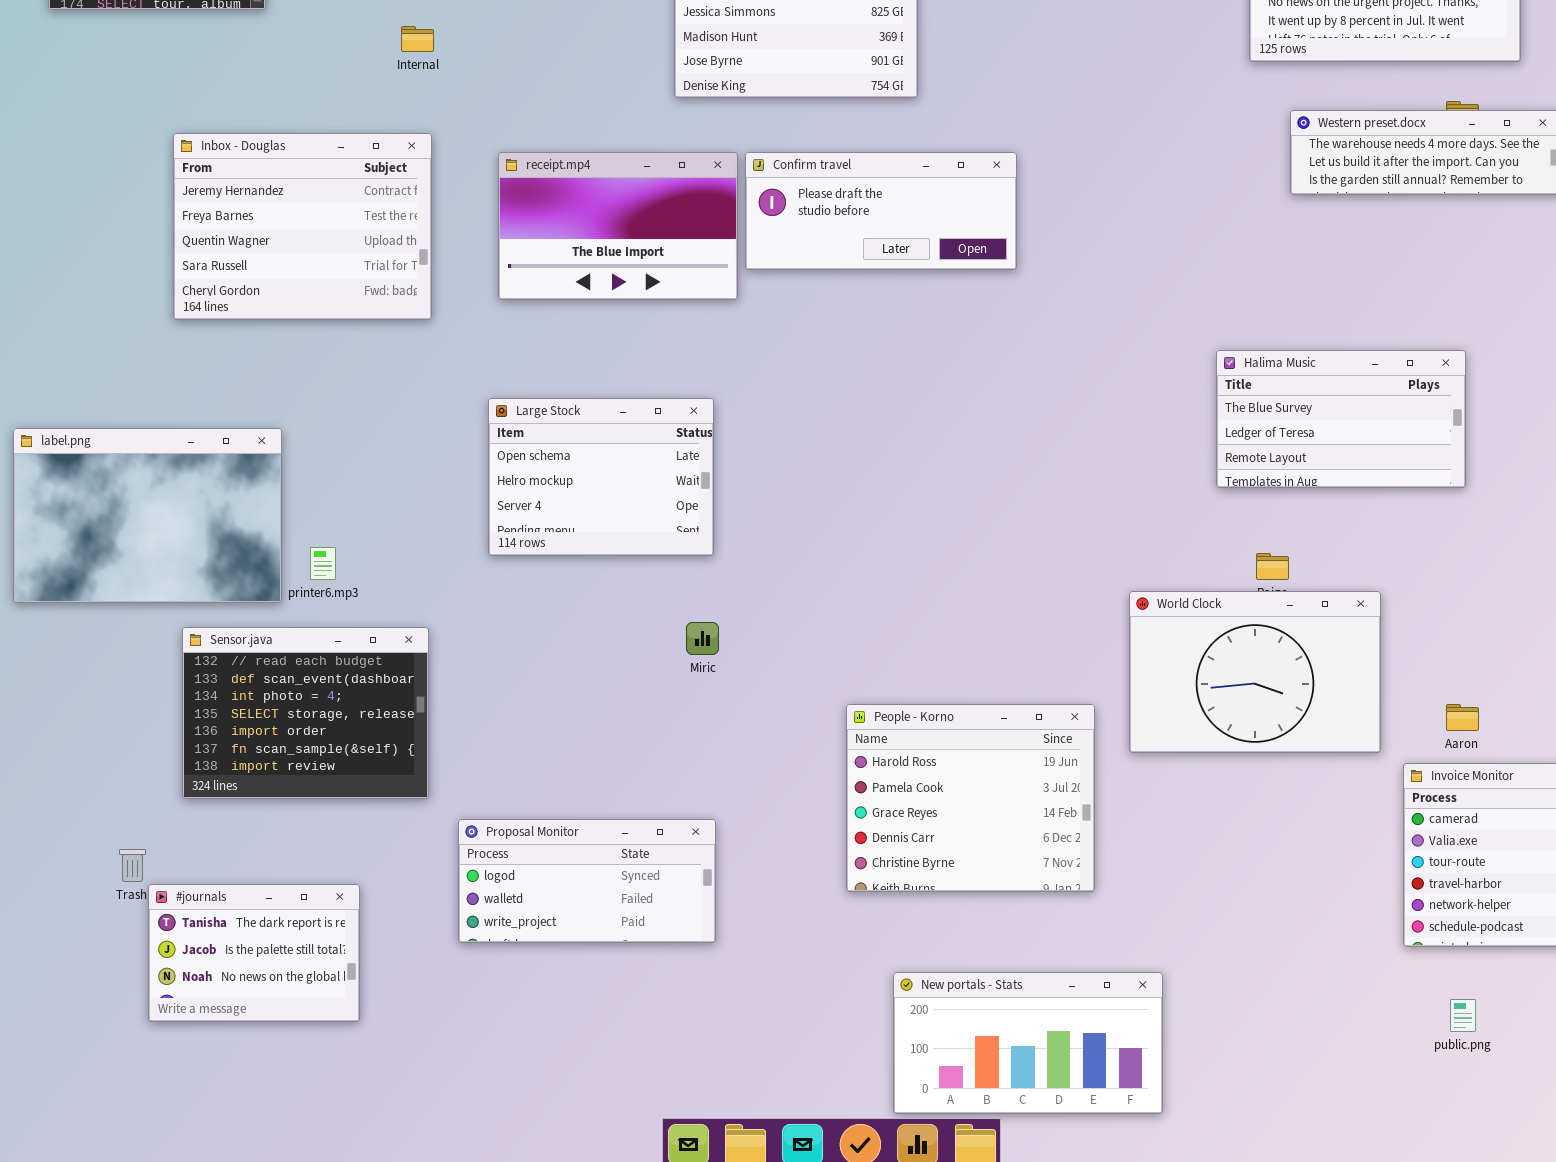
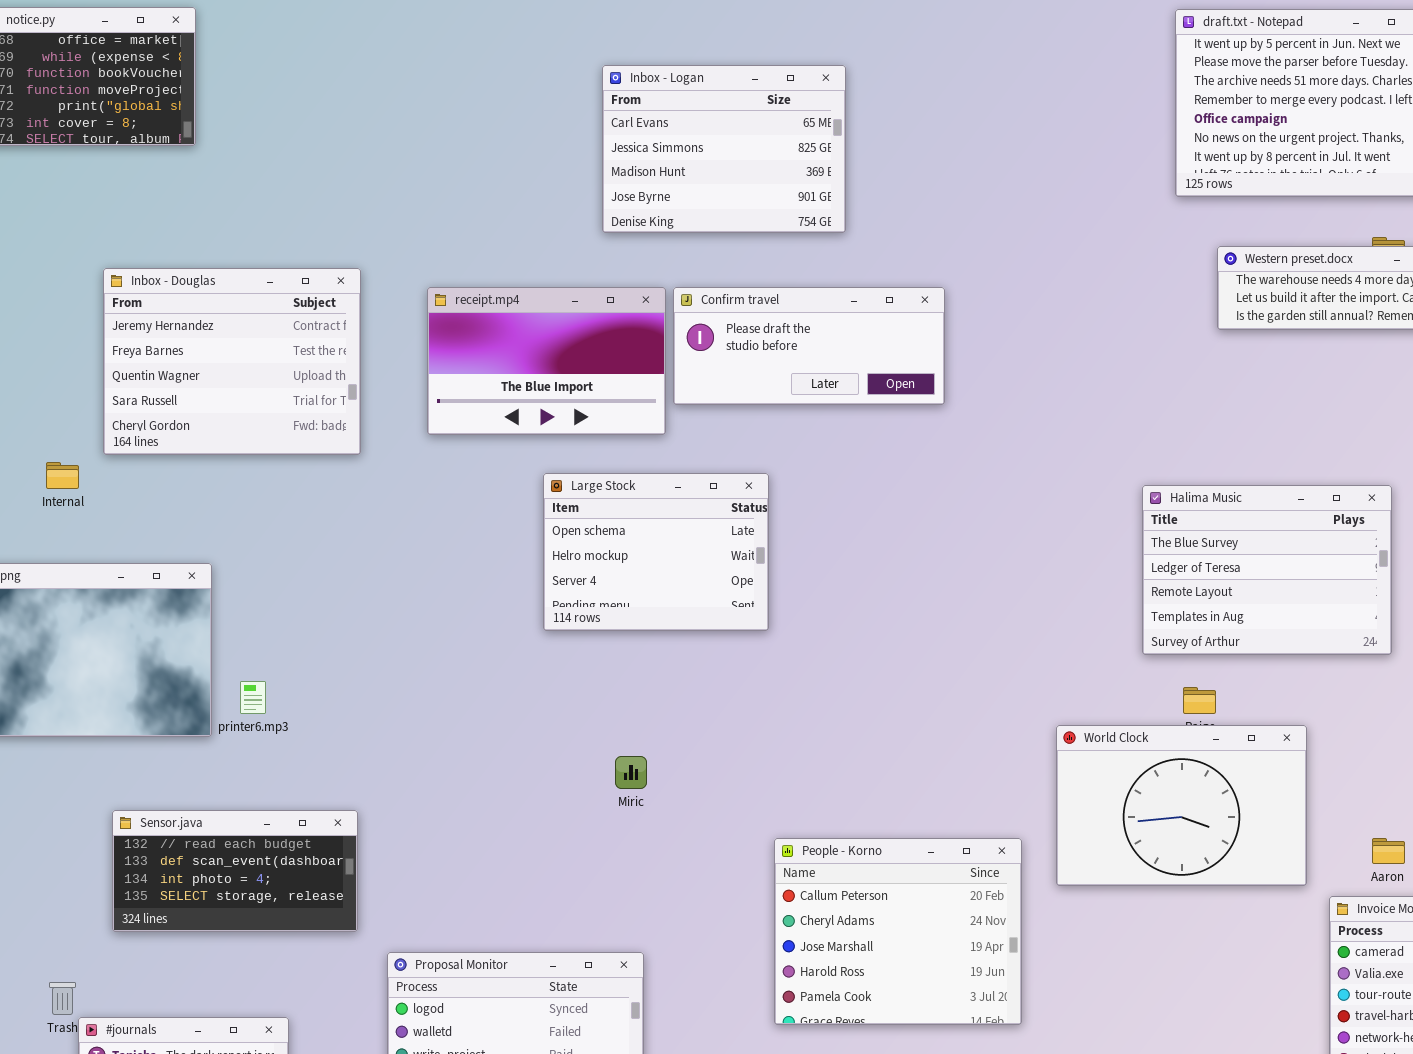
Internal: [401,26,434,52] -> [46,462,79,489], moved
Halima Music: [1216,350,1466,488] -> [1142,485,1392,655], resized
Large Stock: [488,398,714,556] -> [543,473,769,631], moved
Sensor.java: [182,627,429,799] -> [112,810,358,932], resized
People - Korno: [846,704,1095,892] -> [774,838,1022,1025], scrolled up 3 rows

